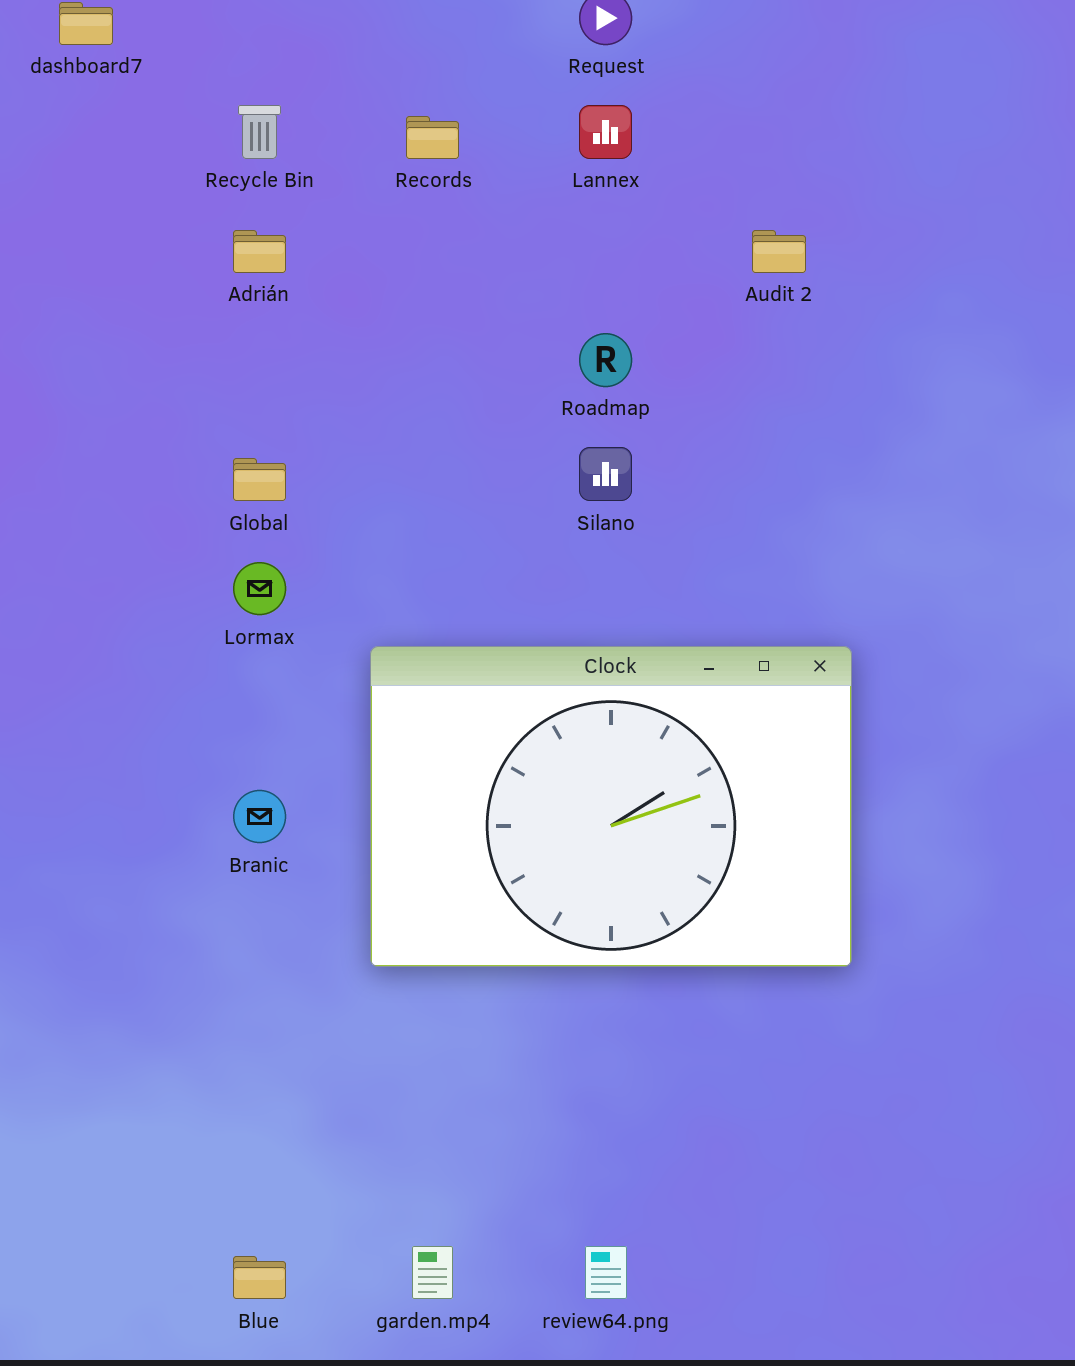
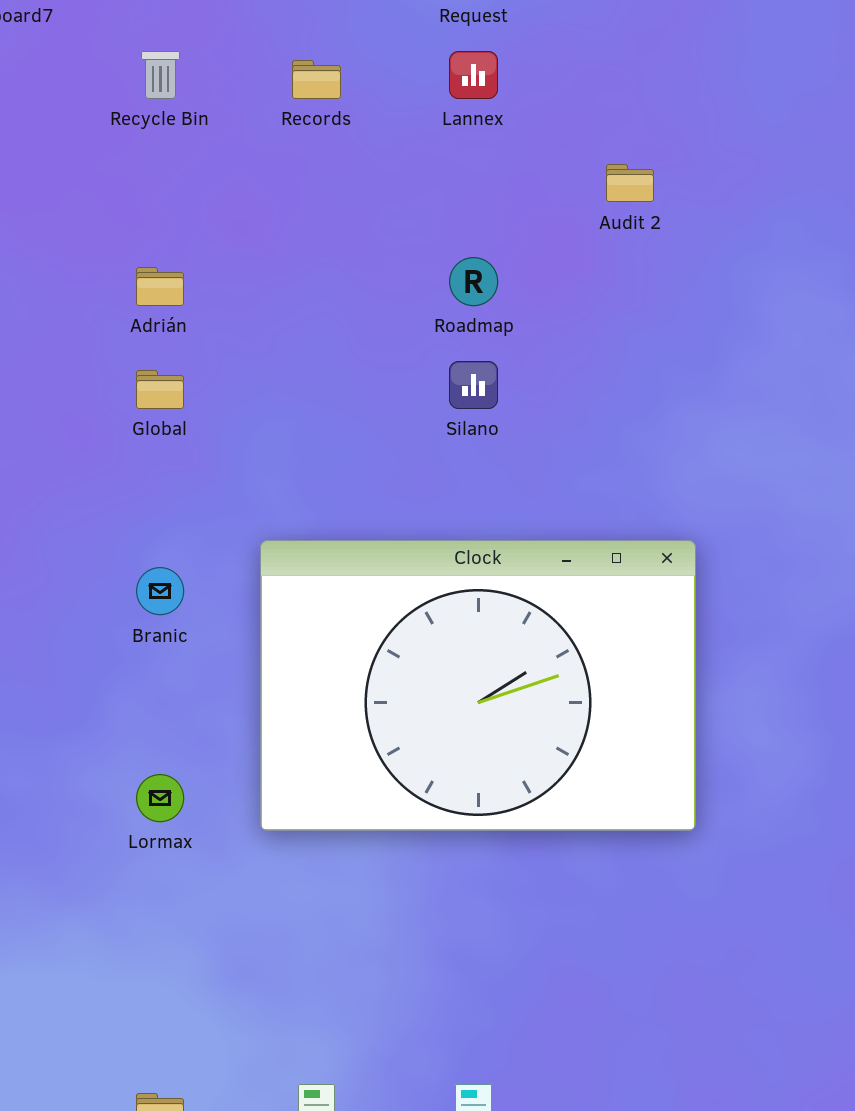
Adrián: [233,230,286,273] -> [136,267,184,306], moved
Lormax: [233,562,286,615] -> [136,774,184,822], moved
Branic: [233,790,286,843] -> [136,567,184,615], moved

